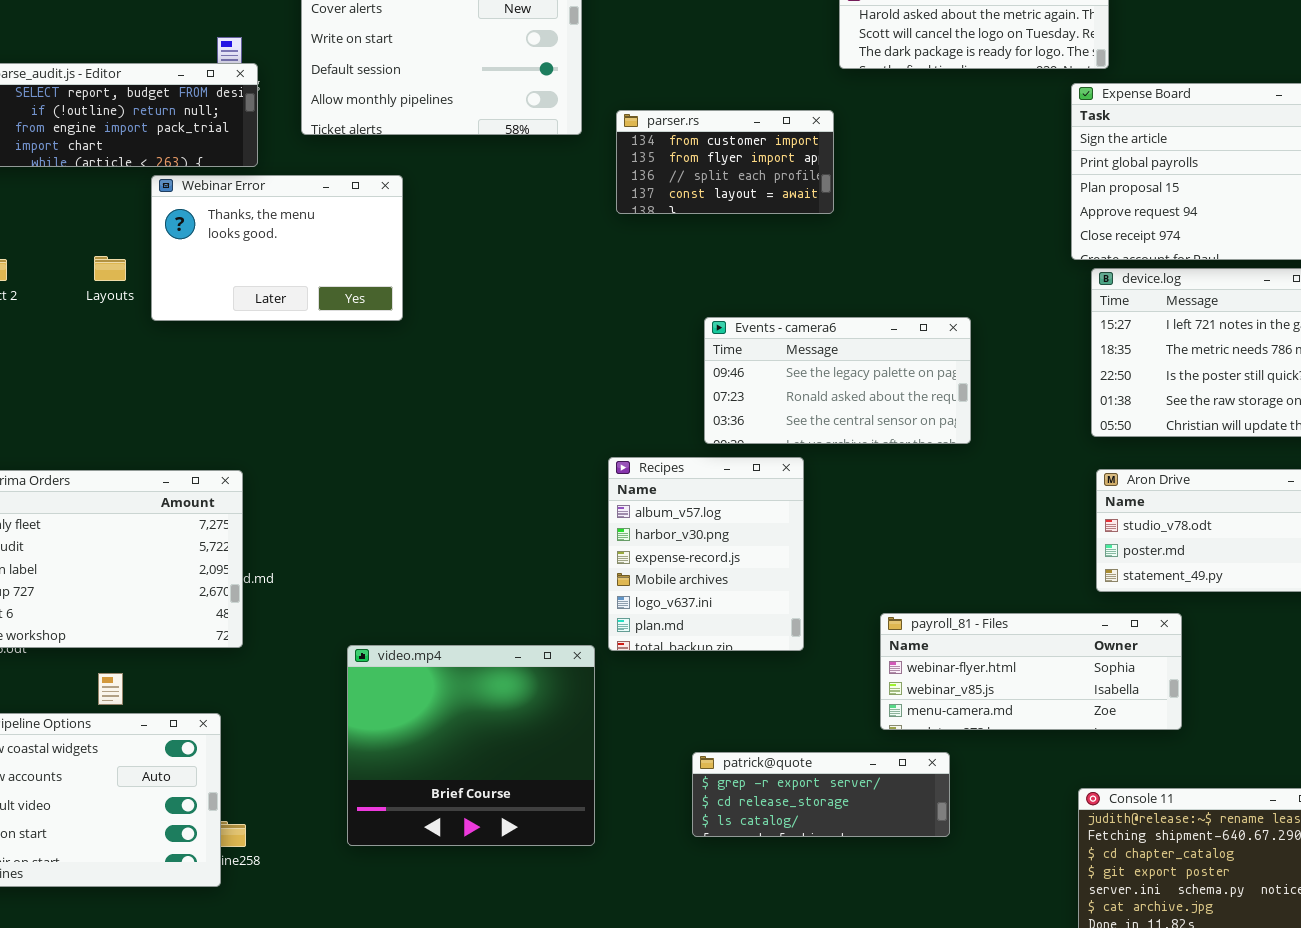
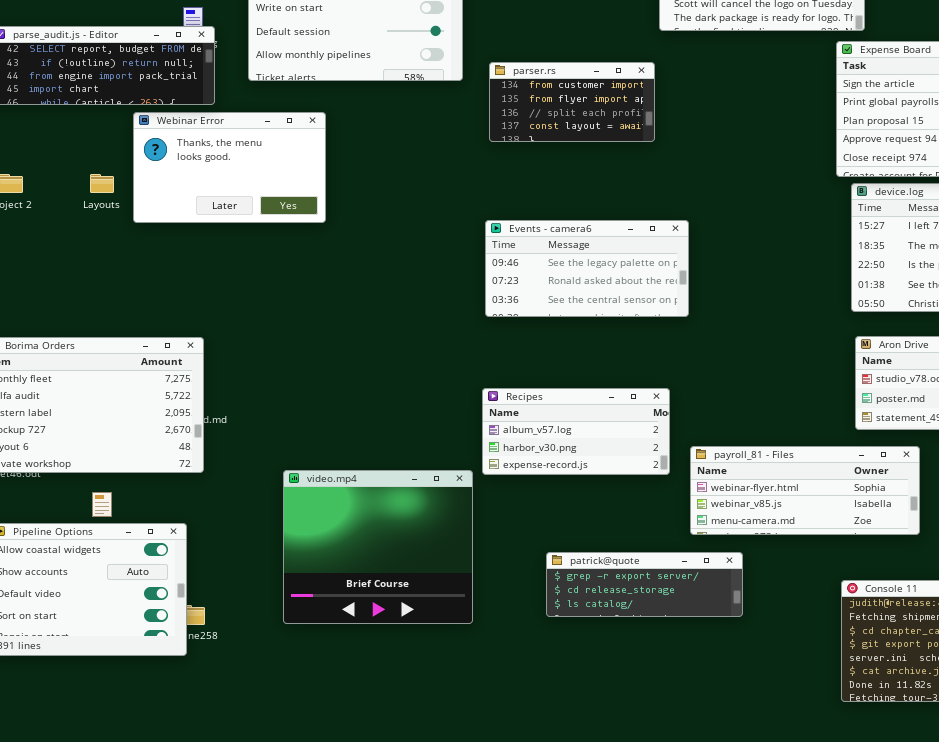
Events - camera6: [704,317,971,444] -> [485,220,689,317], moved
Recipes: [608,457,804,651] -> [482,388,670,475], resized

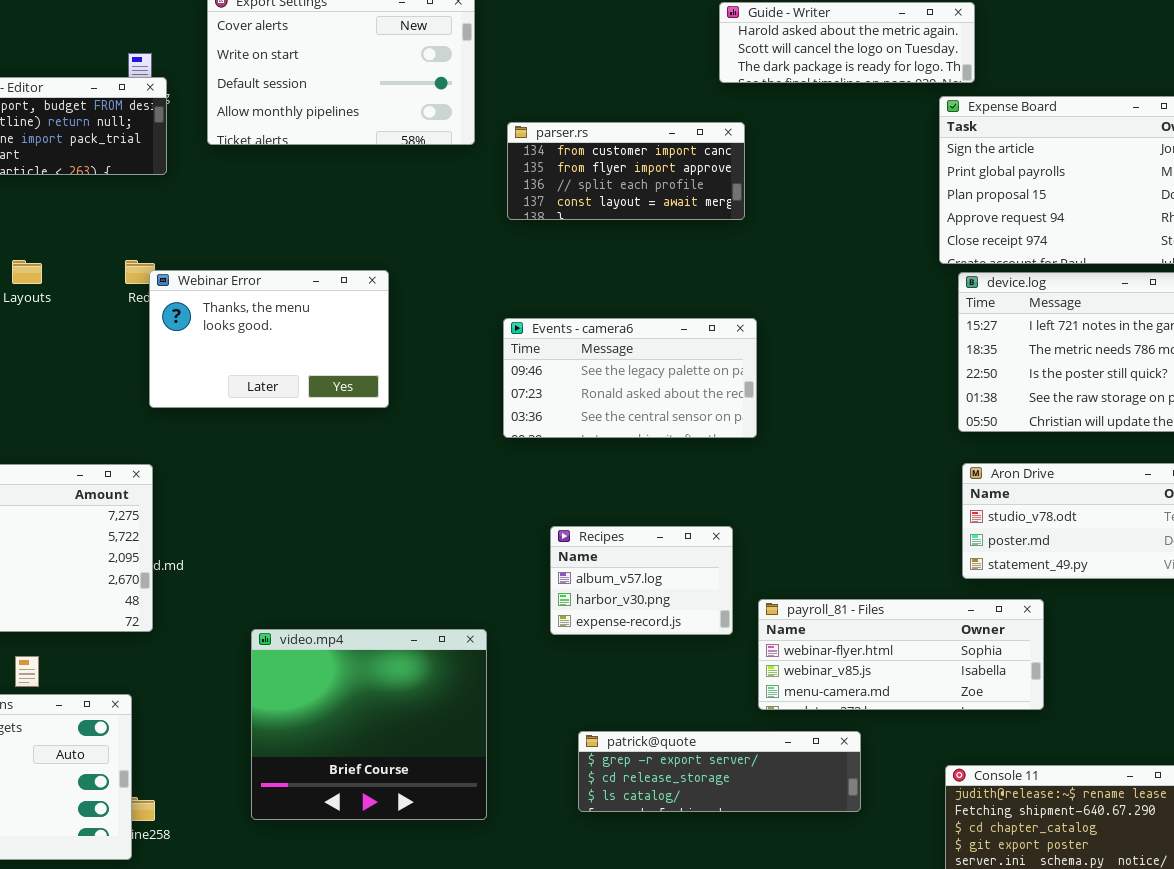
parser.rs: [489,62,655,142] -> [507,122,745,220], resized
Webinar Error: [133,112,326,223] -> [149,270,389,408], moved
Recipes: [482,388,670,475] -> [550,526,733,635], resized
patrick@quote: [546,552,743,617] -> [578,731,861,812], resized

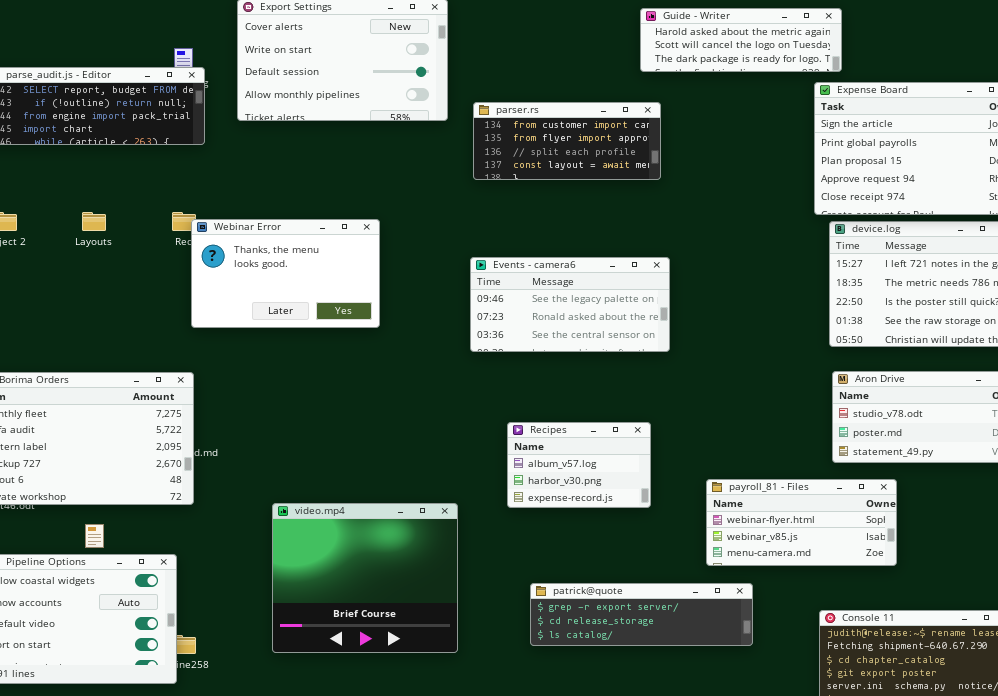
payroll_81 - Files: [758,599,1044,710] -> [706,479,897,566], resized

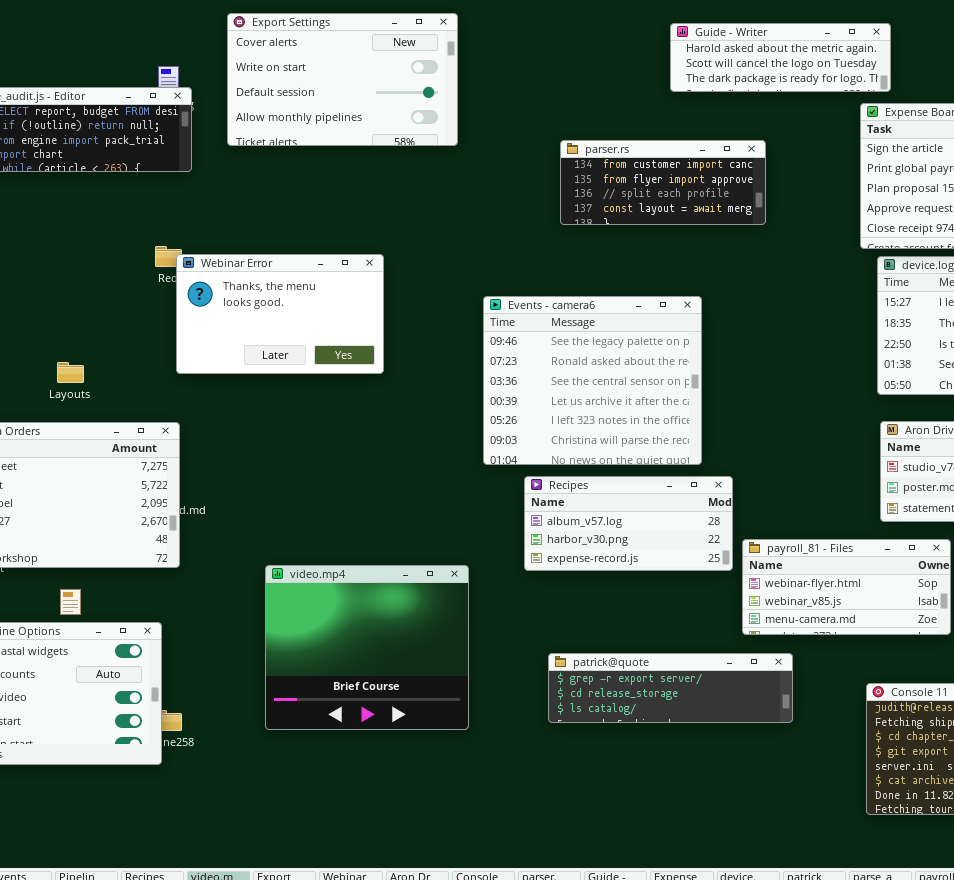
parser.rs: [473,102,661,180] -> [560,140,766,225], moved
Layouts: [82,212,106,231] -> [57,362,84,383], moved
Events - camera6: [470,257,670,352] -> [483,296,702,465], resized
Recipes: [507,422,651,508] -> [524,476,733,571], resized

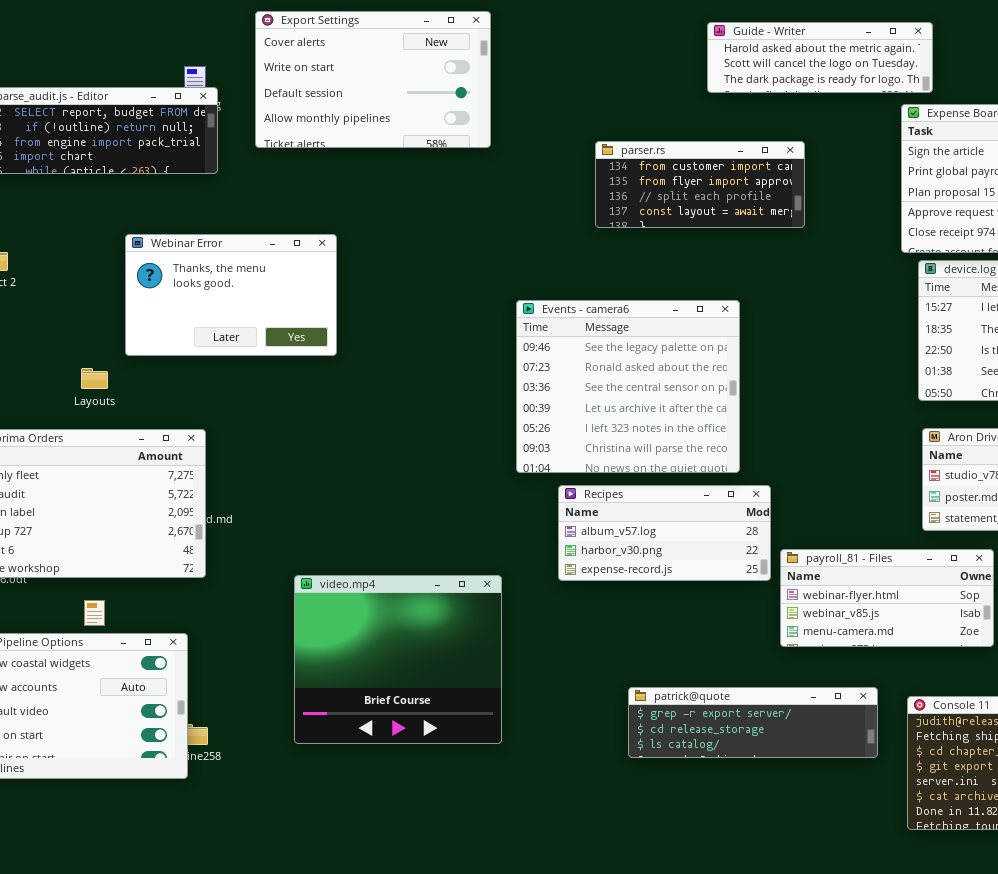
Webinar Error: [176,254,384,374] -> [125,234,337,356], moved
patrick@quote: [548,653,793,723] -> [628,687,878,758], moved

